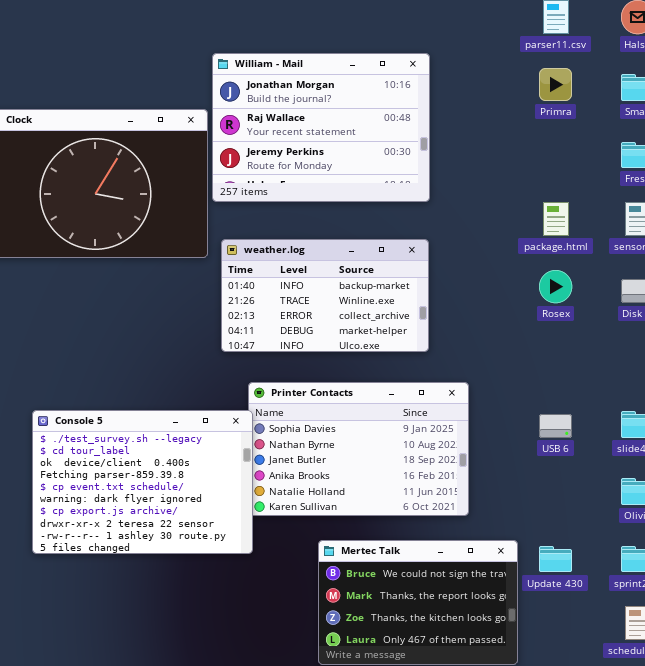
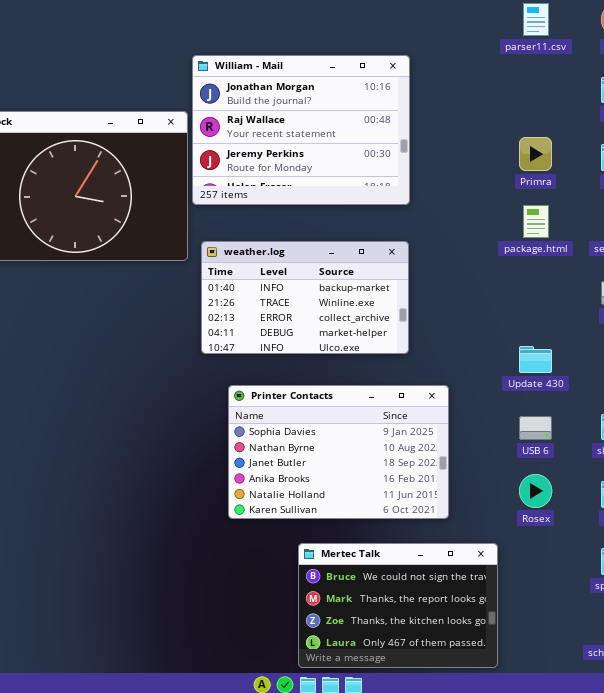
Primra: [539,68,572,101] -> [519,137,552,171], moved
Rosex: [539,270,572,303] -> [519,474,552,508], moved
Console 5: [32,410,253,554] -> none, closed
Update 430: [539,546,572,572] -> [519,346,552,373], moved

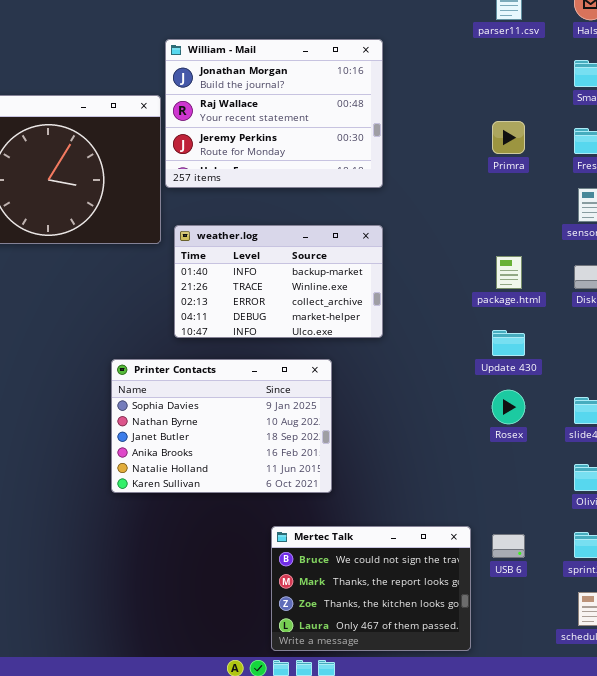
package.html: [523,205,549,238] -> [496,256,522,289], moved
Printer Contacts: [228,385,449,519] -> [111,359,332,493], moved
USB 6: [519,416,552,440] -> [492,534,525,558], moved
Rosex: [519,474,552,508] -> [492,390,525,424], moved

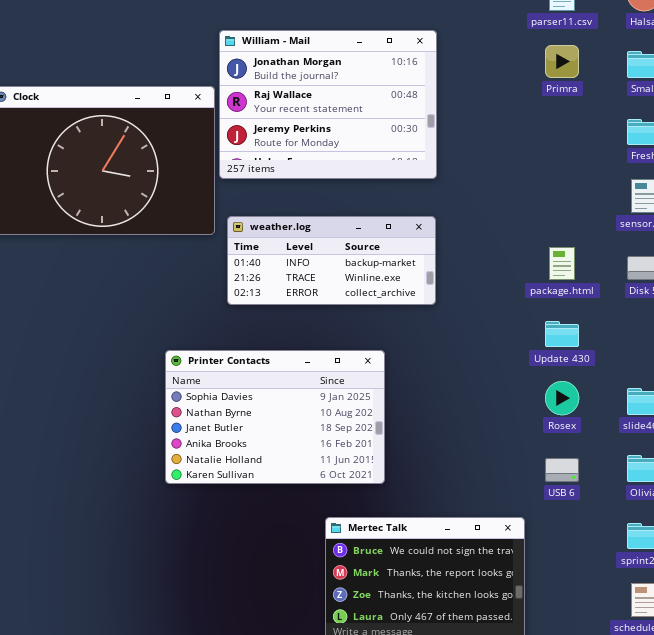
Primra: [492,121,525,154] -> [545,45,579,78], moved
weather.log: [174,225,383,338] -> [227,216,436,305], resized
USB 6: [492,534,525,558] -> [545,458,579,482], moved

